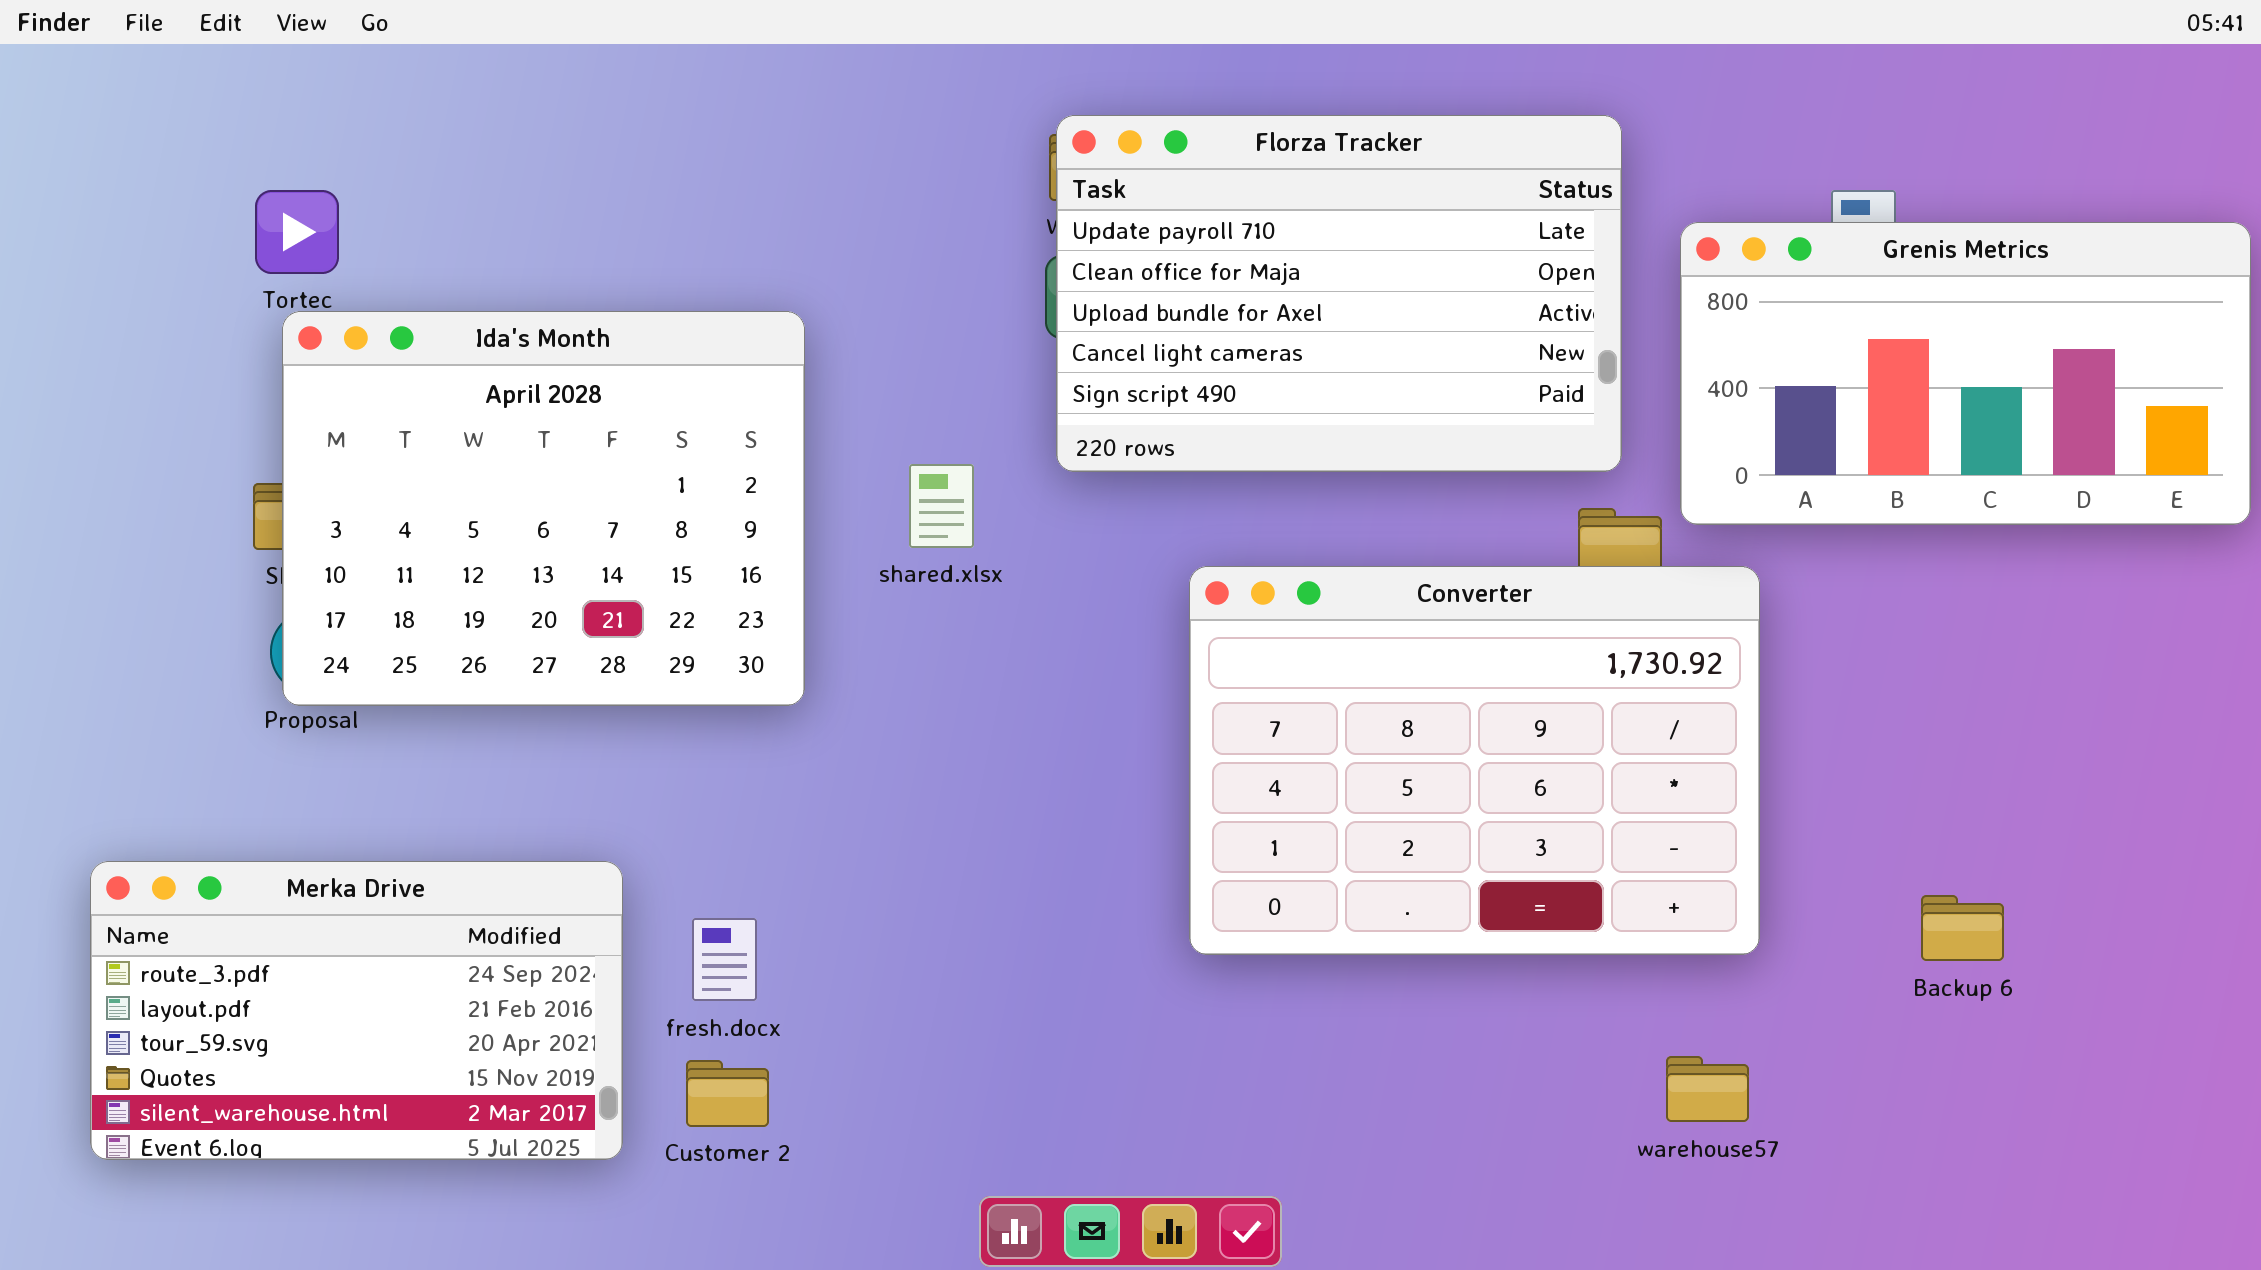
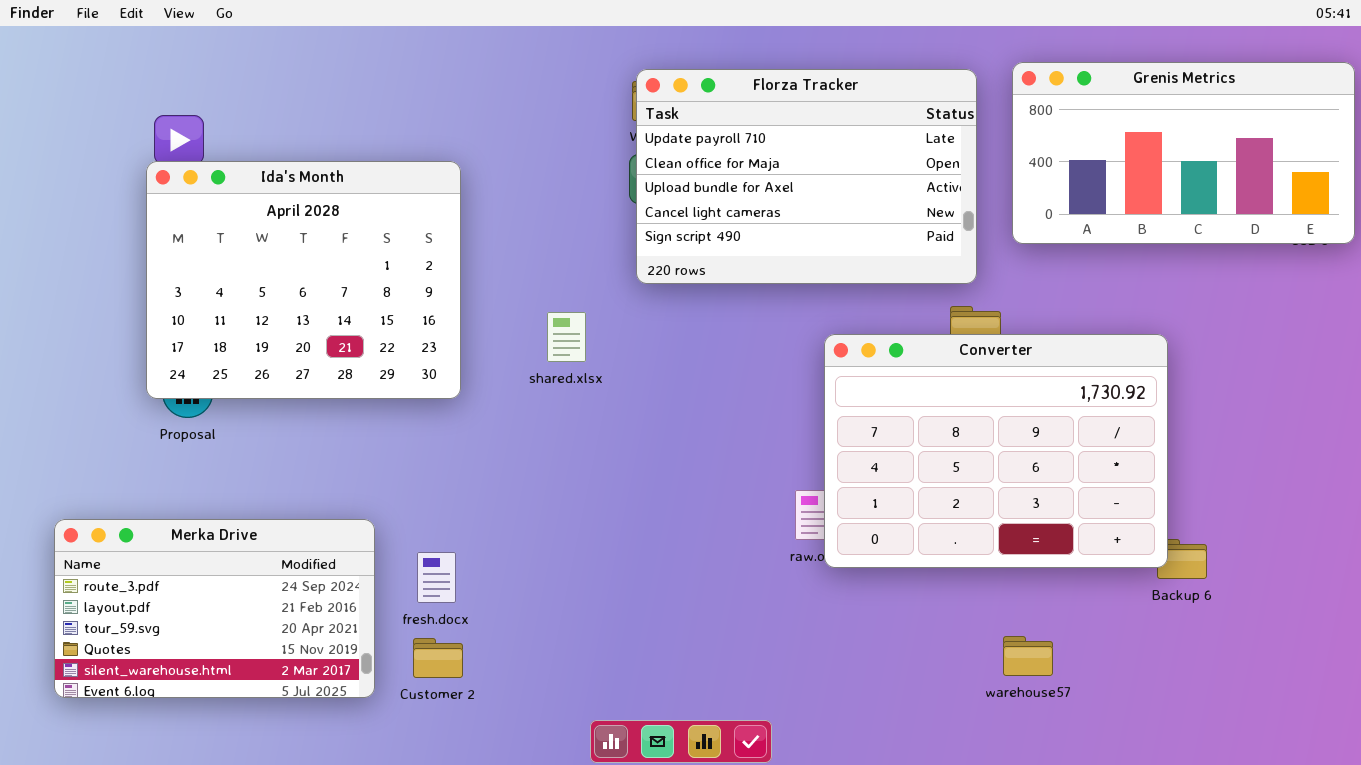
Grenis Metrics: [1680,222,2251,525] -> [1012,62,1355,244], moved
Ida's Month: [282,311,805,706] -> [146,161,461,399], moved
shared.xlsx: [909,464,974,548] -> [547,312,586,362], moved
Converter: [1189,566,1760,955] -> [824,334,1168,568], moved

